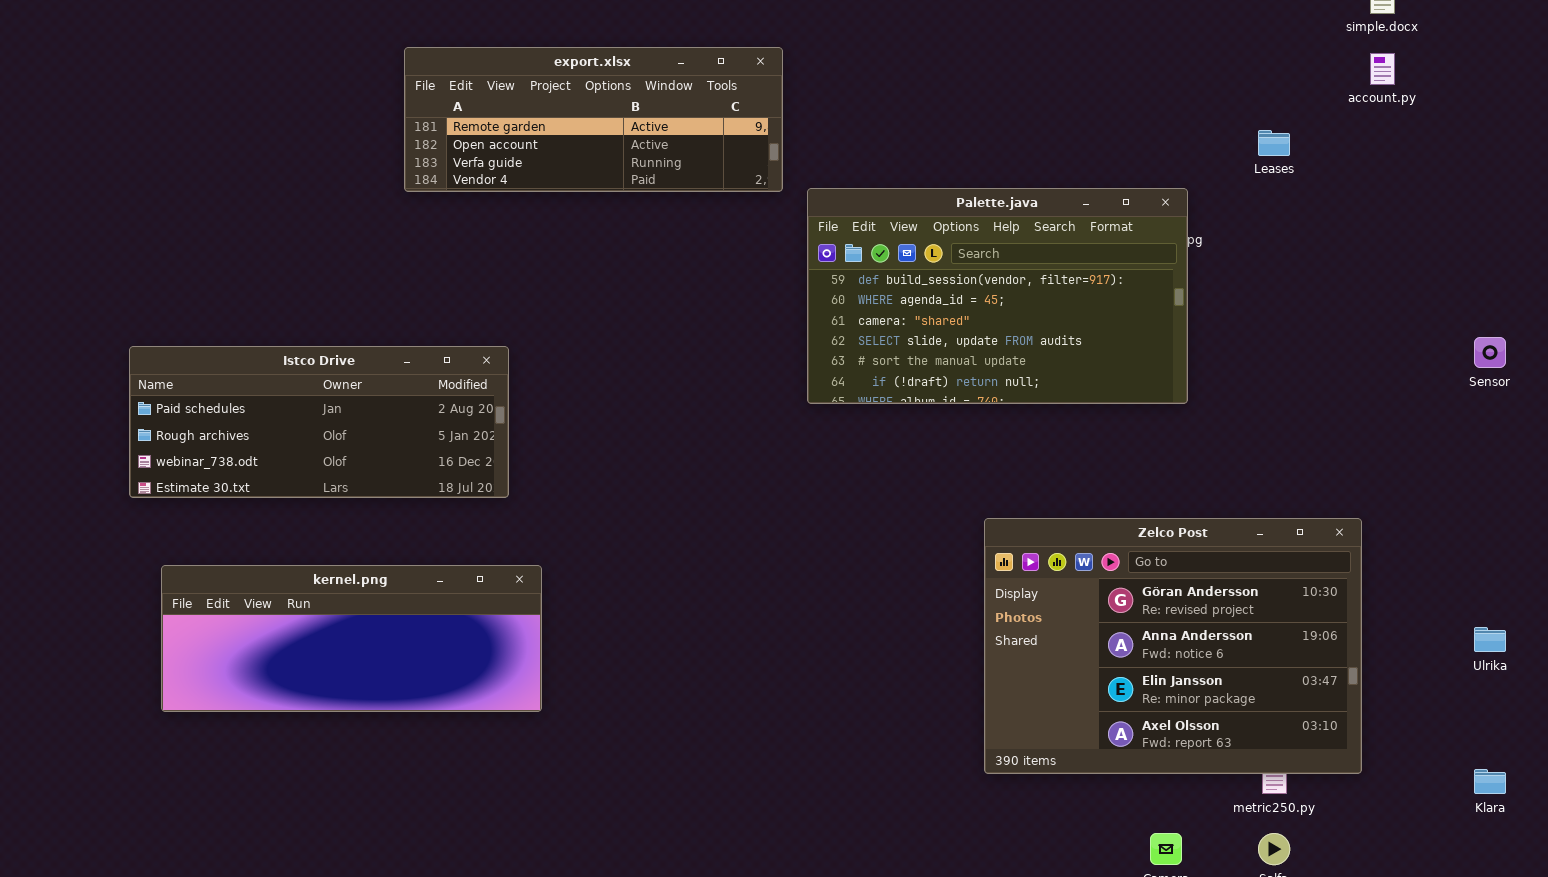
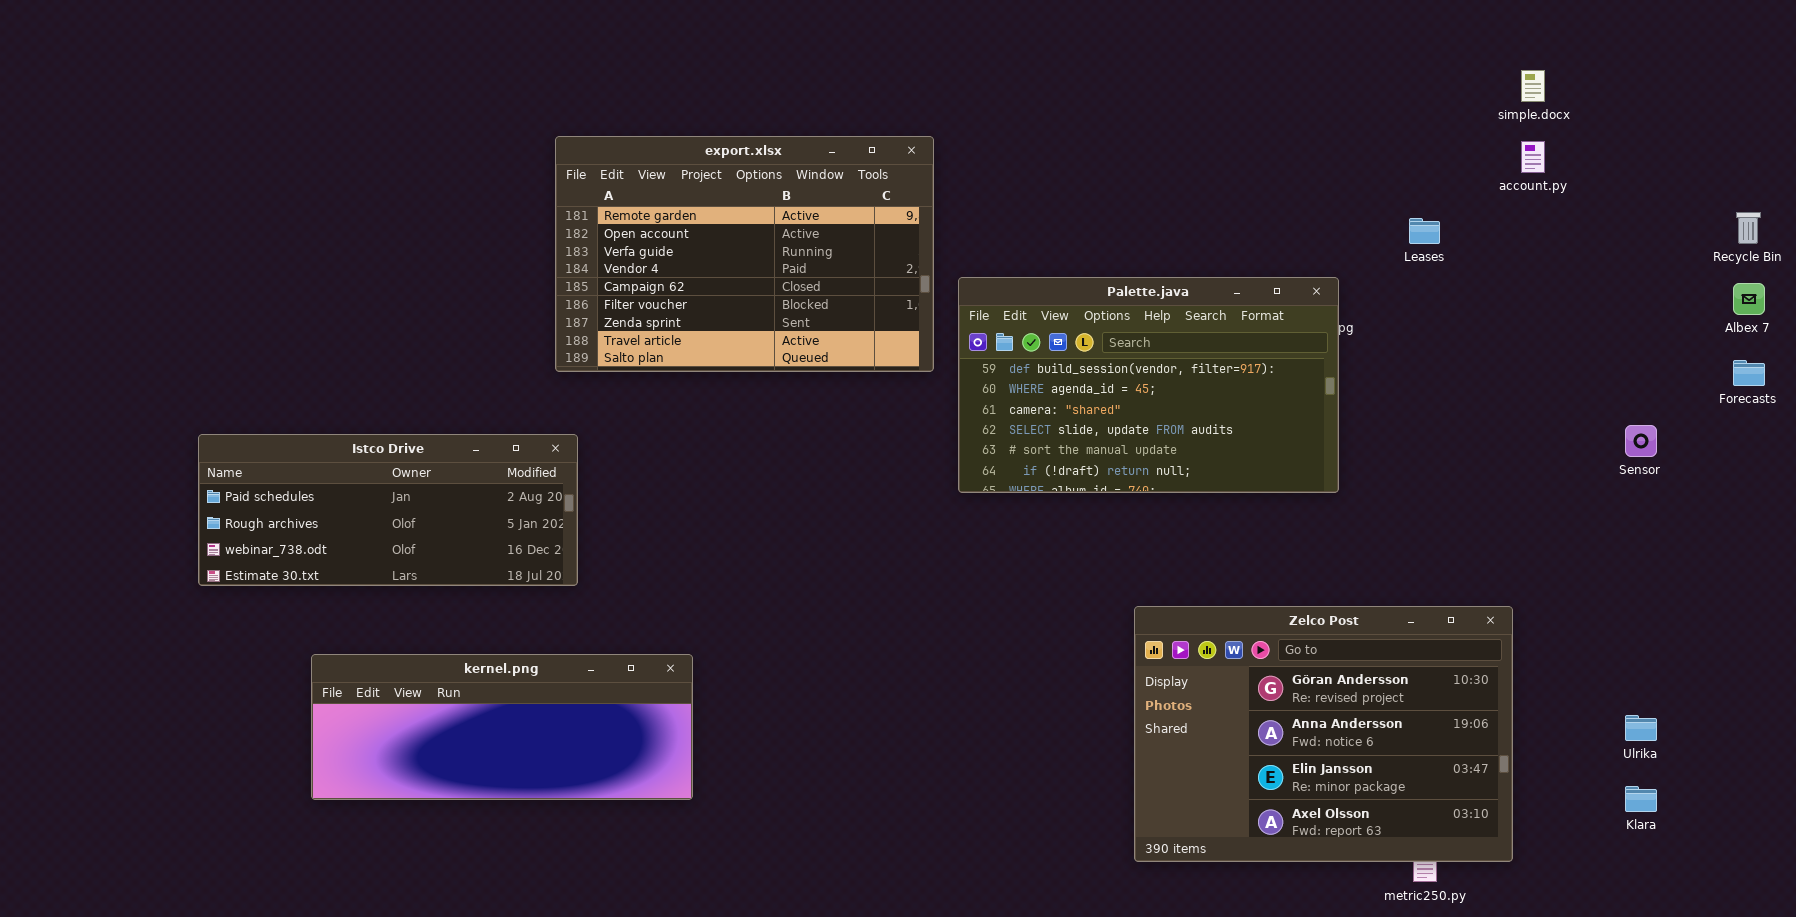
export.xlsx: [404,47,783,192] -> [555,136,934,372], resized
Istco Drive: [129,346,509,498] -> [198,434,578,586], moved
Klara: [1474,769,1506,794] -> [1625,786,1657,812], moved

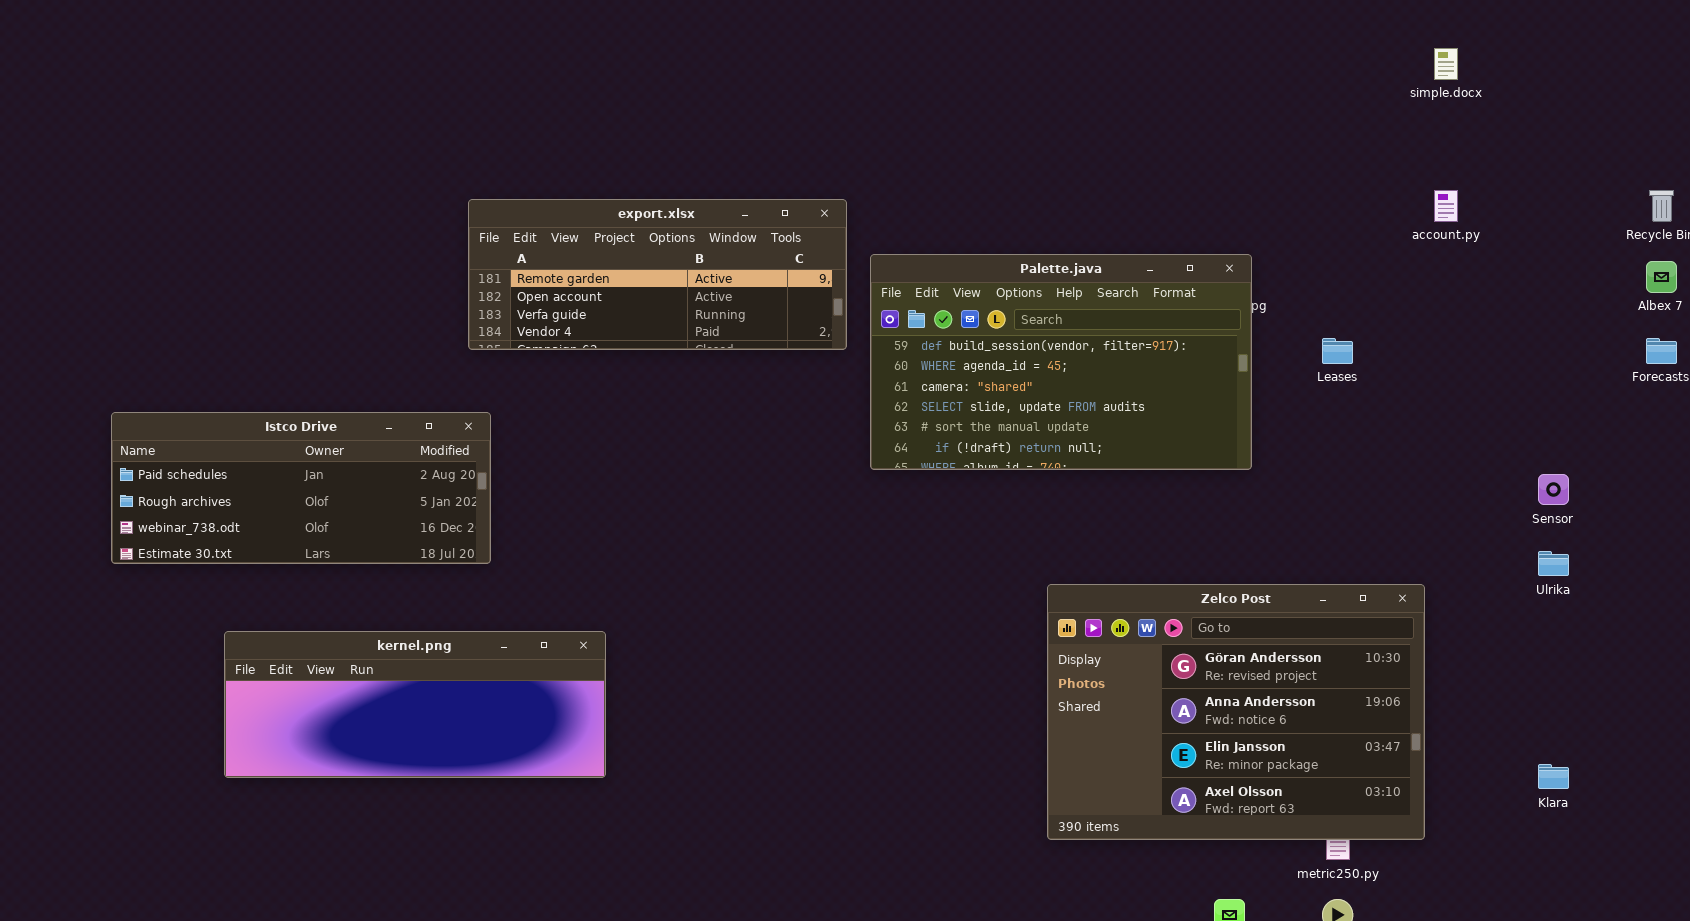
export.xlsx: [555,136,934,372] -> [468,199,847,350], resized
account.py: [1521,141,1545,173] -> [1434,190,1458,222], moved
Leases: [1409,218,1440,244] -> [1322,338,1353,364], moved
Sensor: [1625,425,1657,457] -> [1538,474,1569,505], moved
Ulrika: [1625,715,1657,741] -> [1538,551,1569,576], moved

